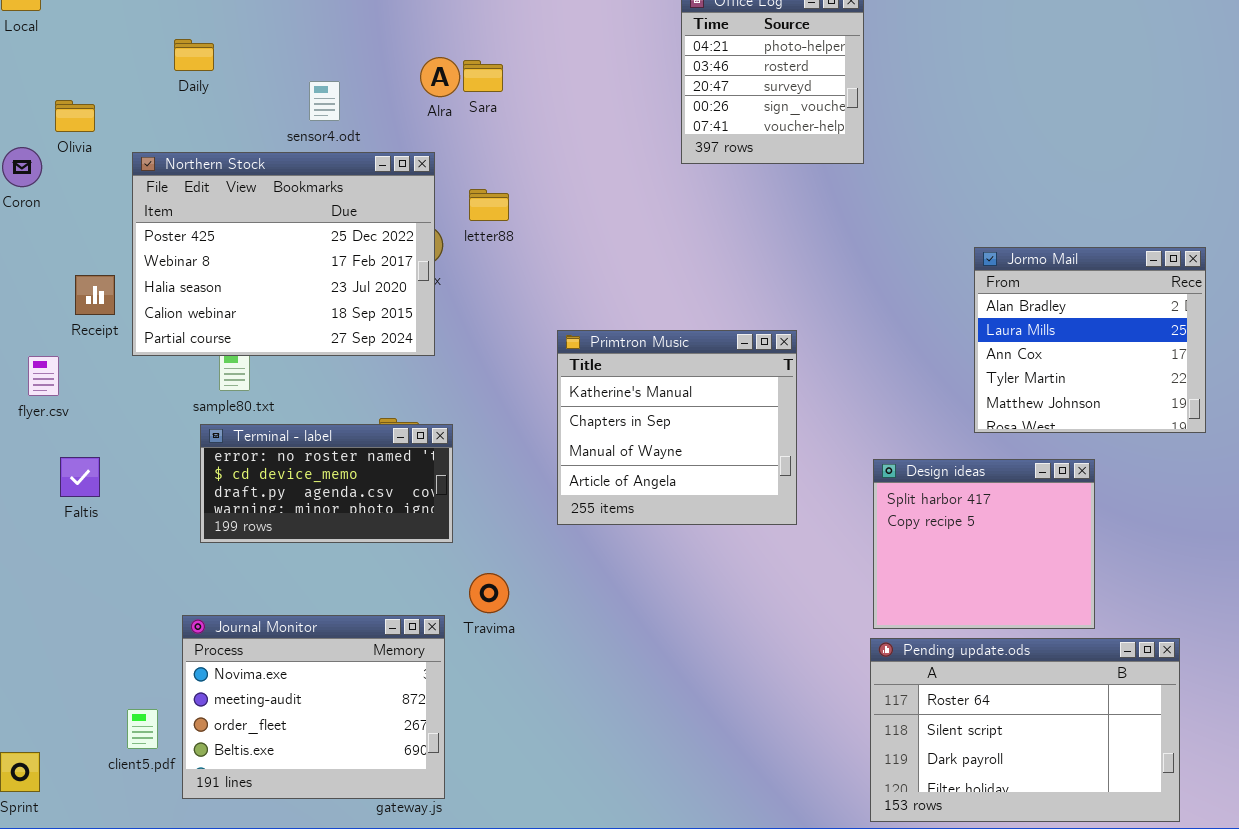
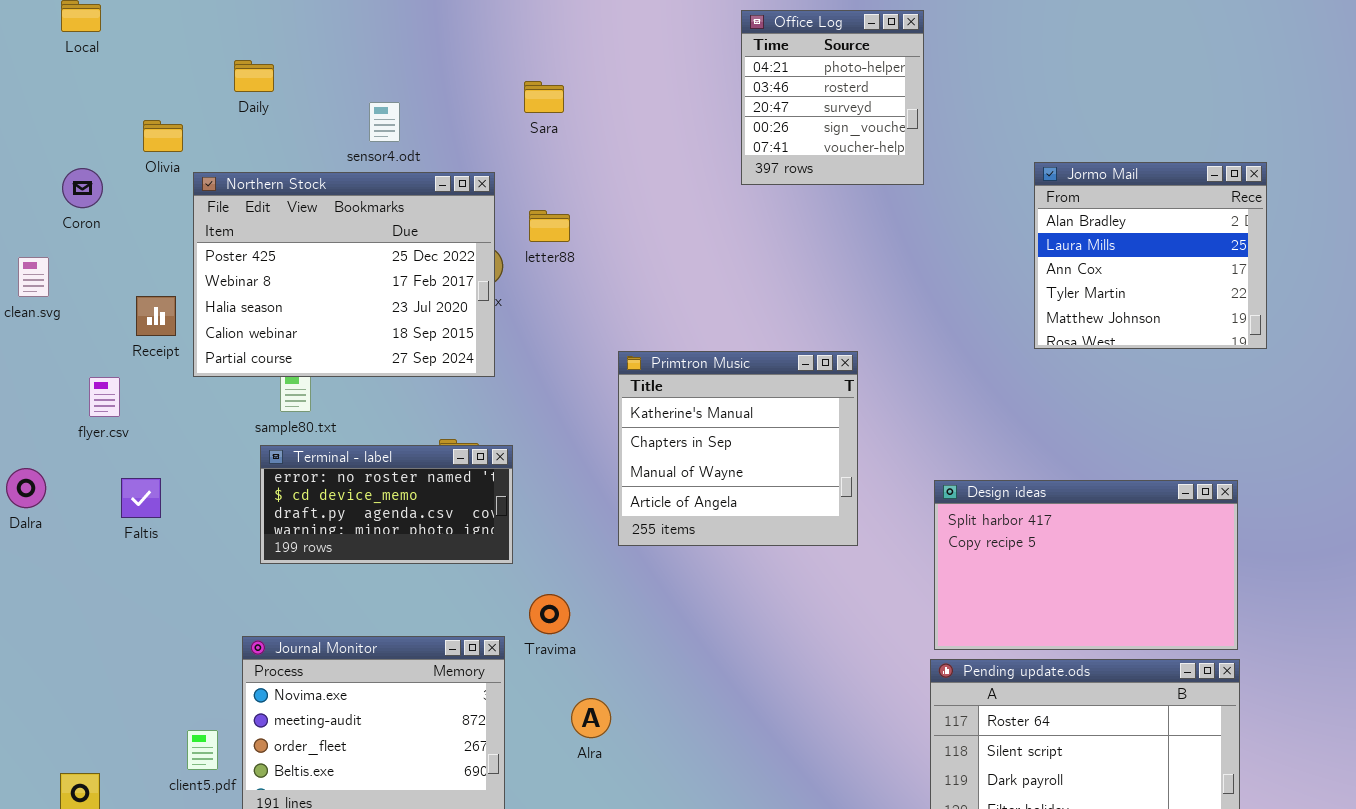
Alra: [420,57,460,97] -> [571,698,611,738], moved
Olivia: [55,100,95,132] -> [143,120,183,152], moved
Jormo Mail: [974,247,1206,433] -> [1034,162,1267,349], moved
Design ideas: [873,459,1095,629] -> [934,480,1238,650], resized

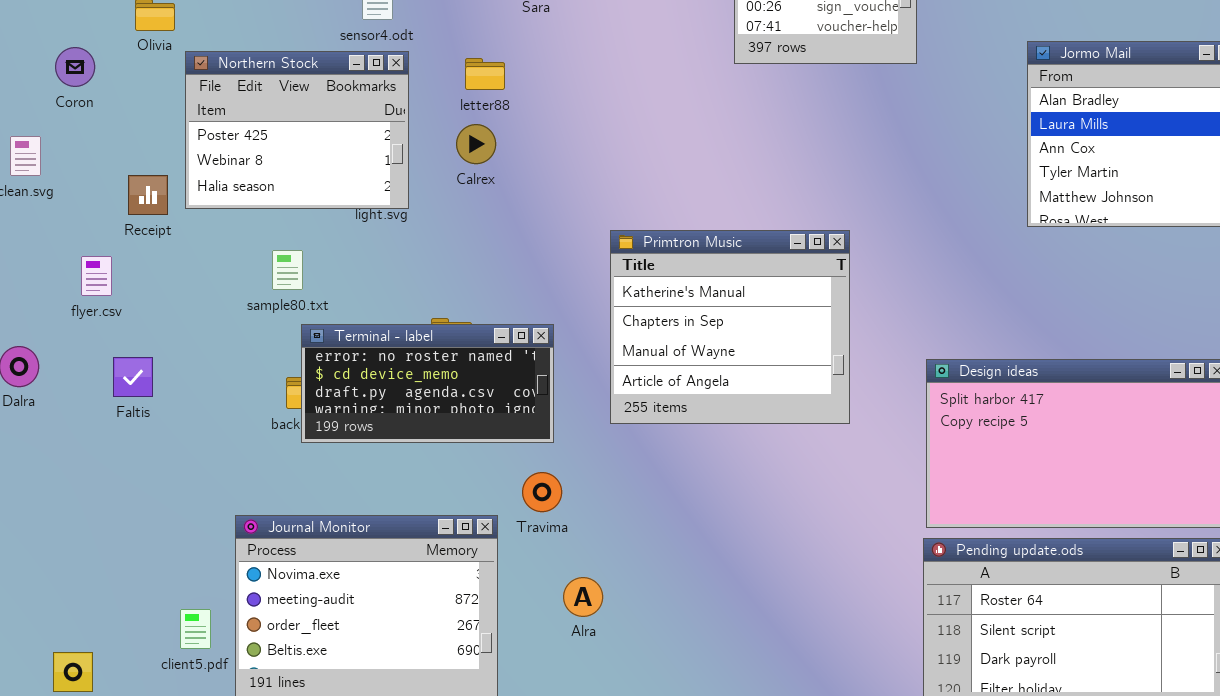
Northern Stock: [193,172,495,377] -> [185,51,409,209], resized
letter88: [529,210,570,242] -> [465,58,505,90], moved
Terminal - label: [260,445,513,564] -> [301,324,554,443], moved

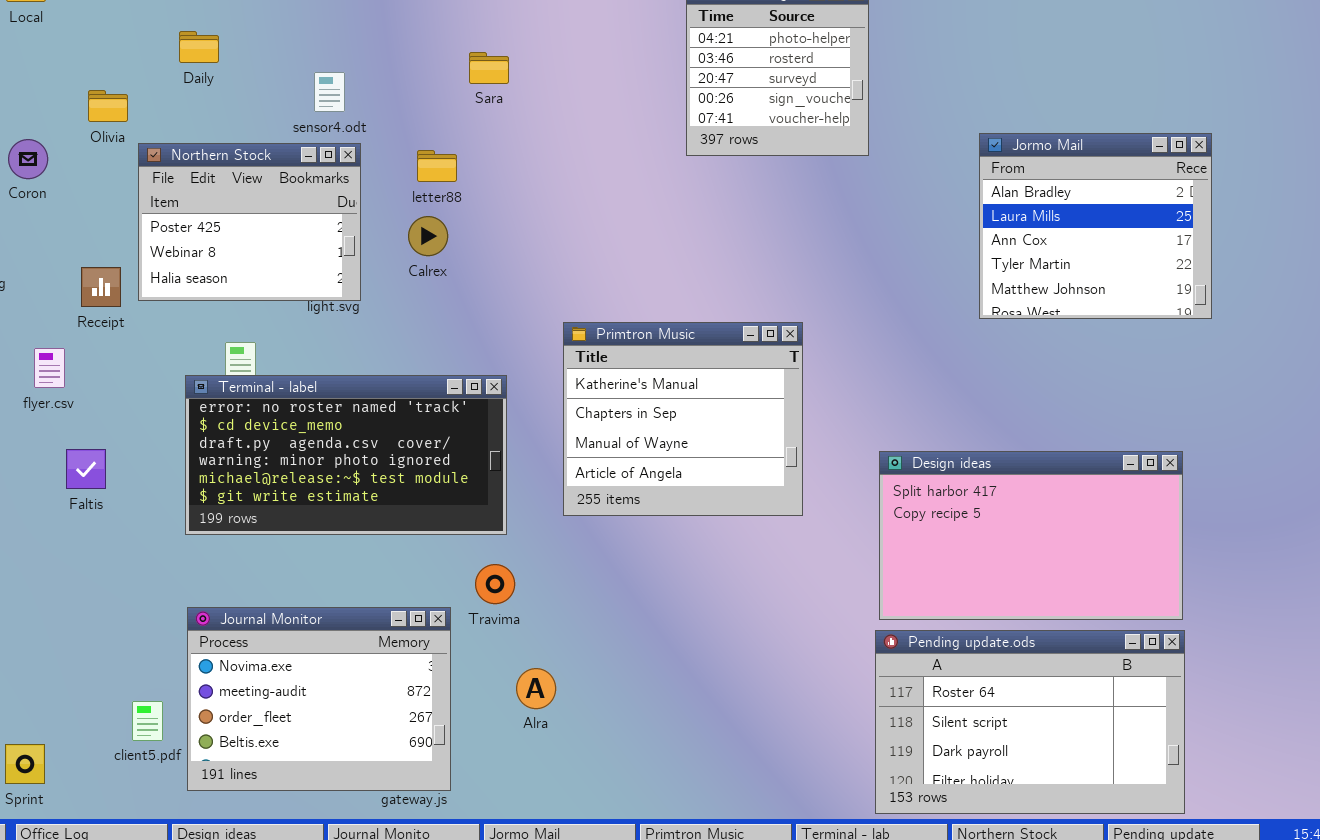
Terminal - label: [301,324,554,443] -> [185,375,507,535], resized

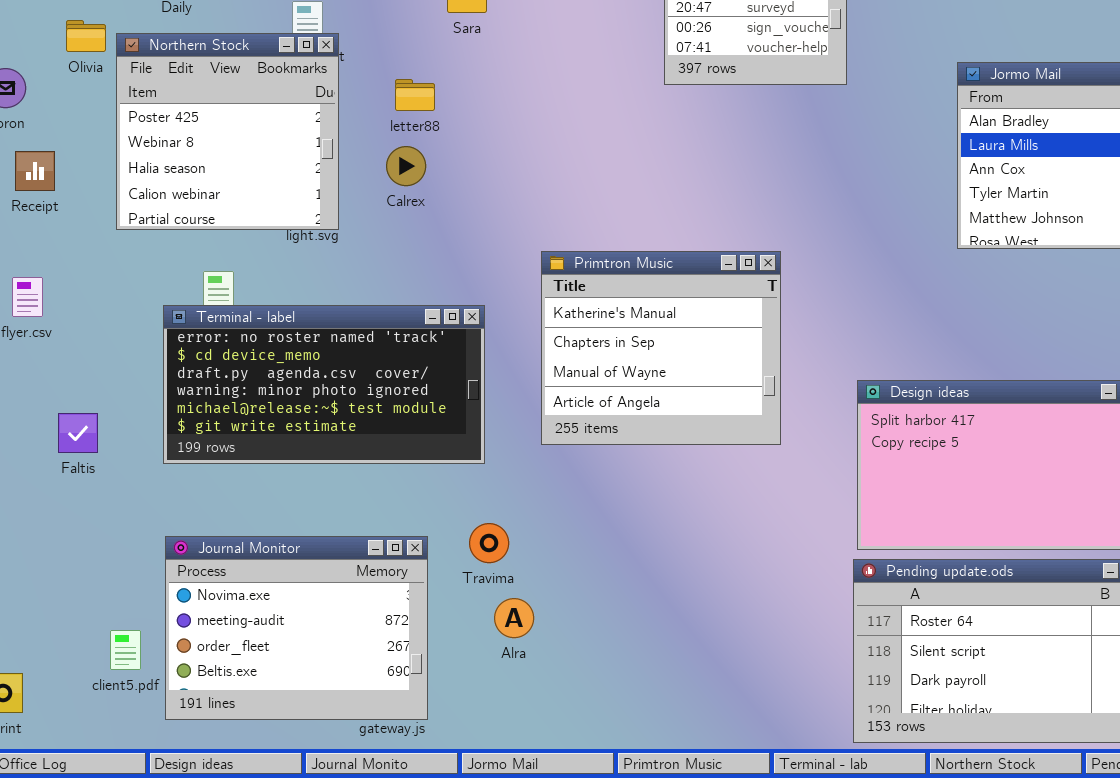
Northern Stock: [138,143,361,301] -> [116,33,339,230], resized
Receipt: [81,267,121,307] -> [15,151,55,191], moved
Faltis: [66,449,106,489] -> [58,413,98,453], moved
Travima: [475,564,515,604] -> [469,523,509,563], moved

